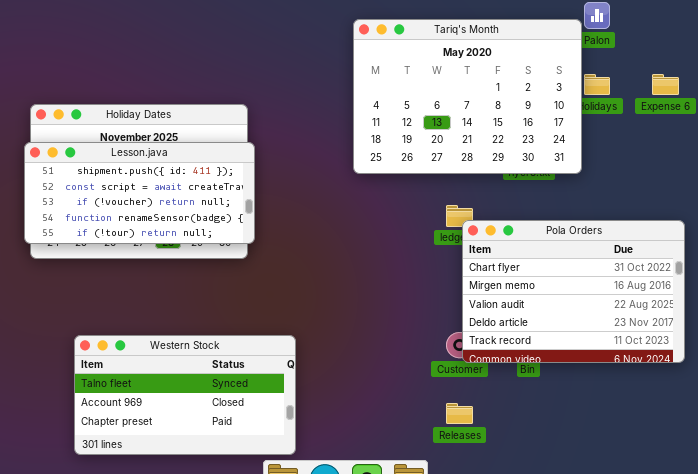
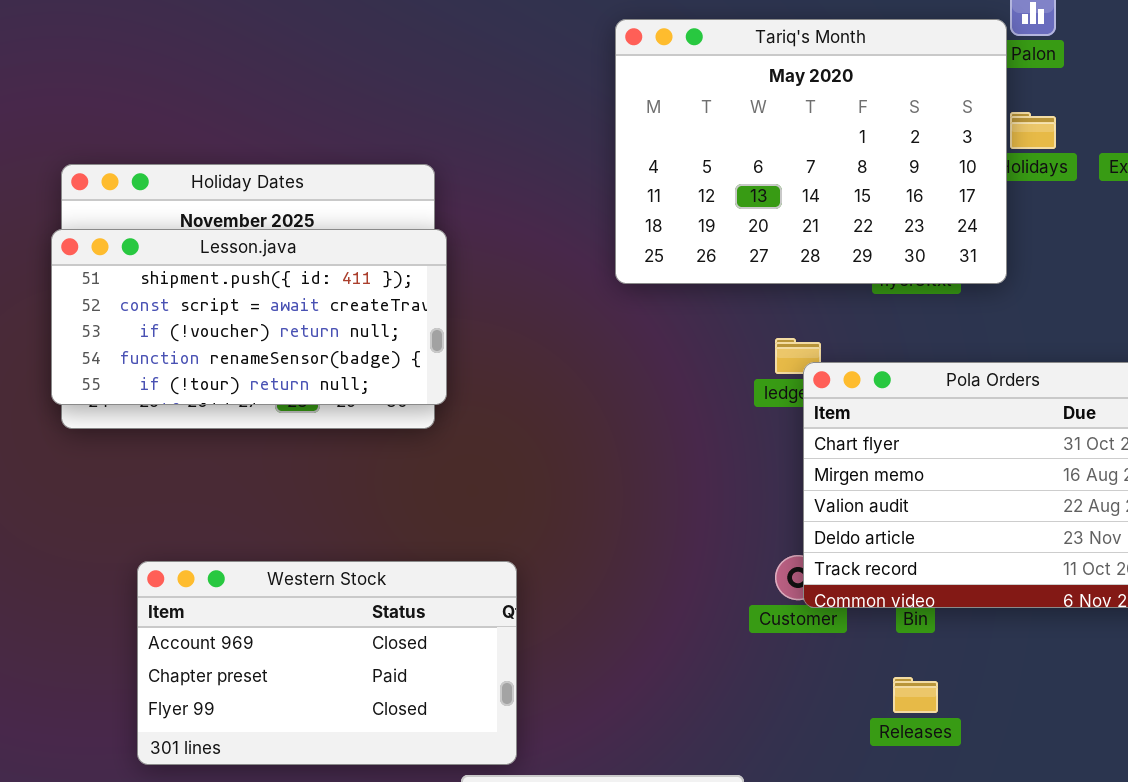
Western Stock: [74,335,296,455] -> [137,561,517,765], scrolled down 1 row
Releases: [446,403,473,424] -> [893,677,938,713], moved

